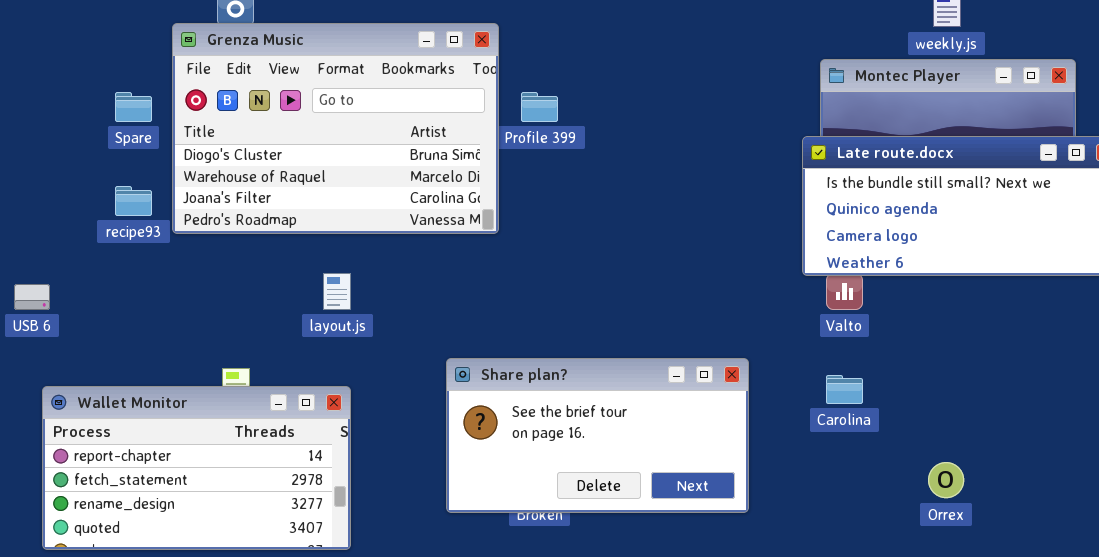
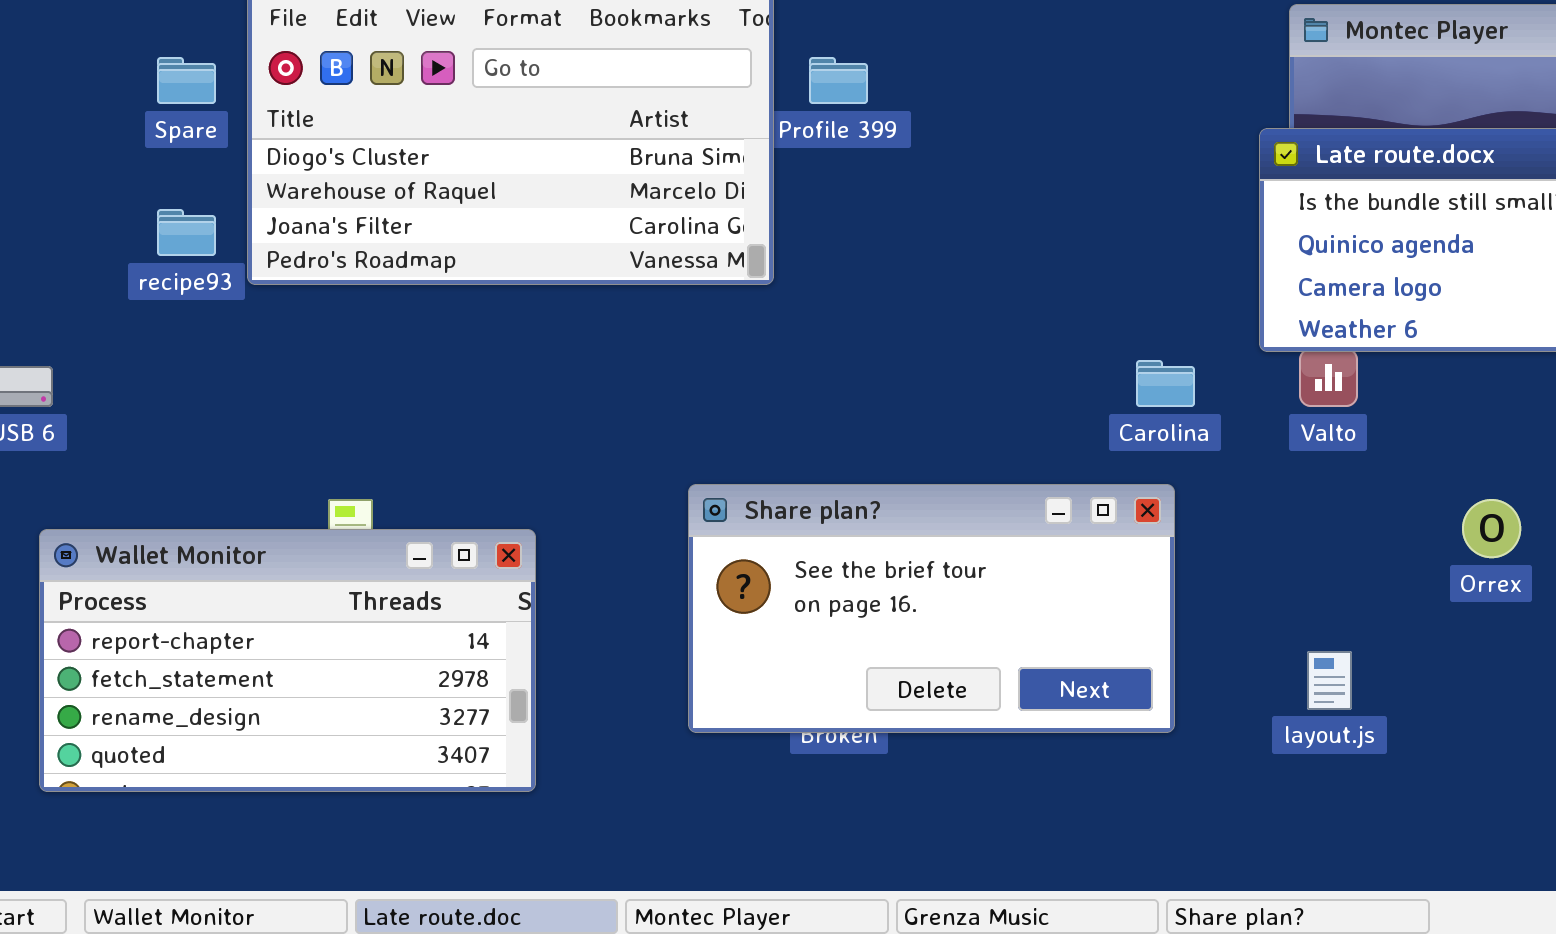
layout.js: [323,273,351,310] -> [1307,651,1352,710], moved
Carolina: [826,375,863,404] -> [1136,360,1195,407], moved
Orrex: [928,462,964,498] -> [1462,499,1521,558], moved

